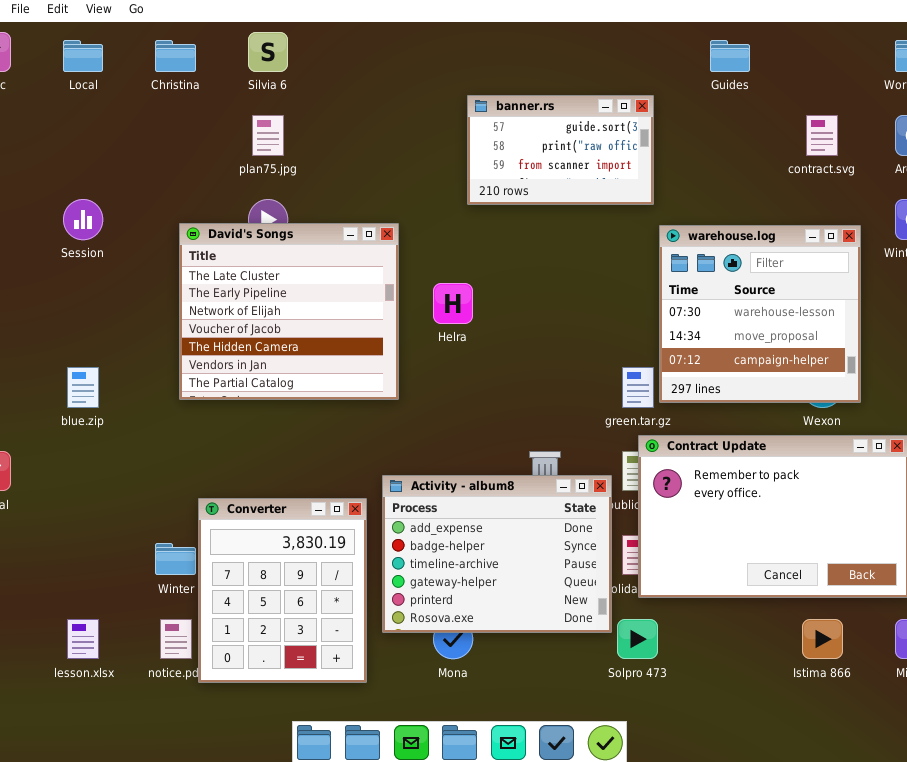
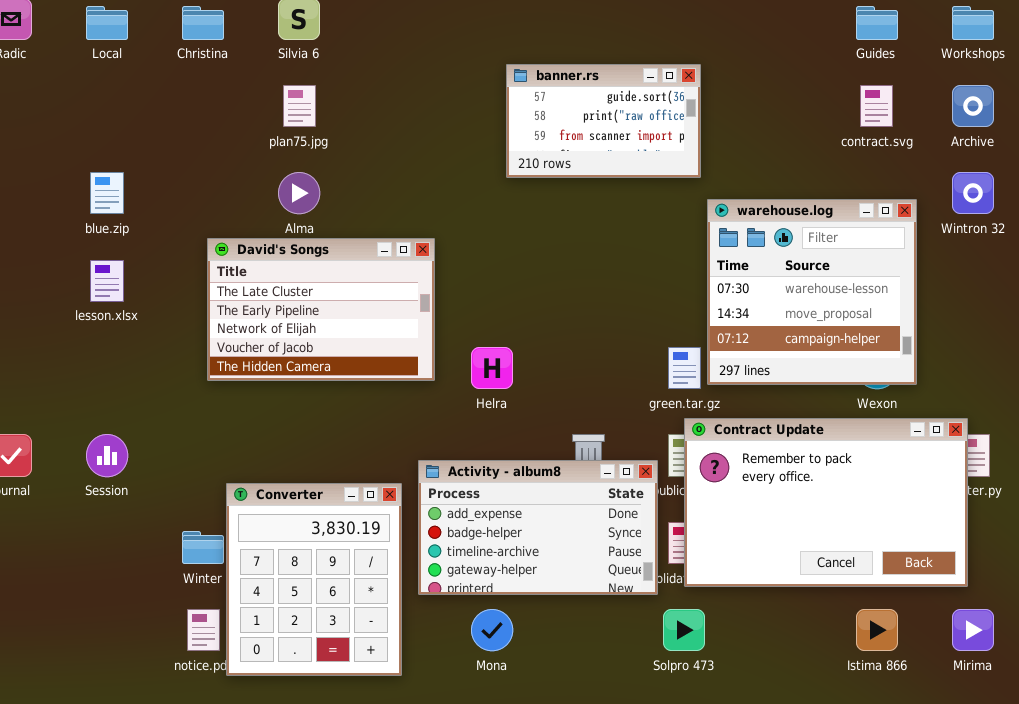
Guides: [710,40,750,72] -> [856,6,898,40], moved
Session: [63,199,103,240] -> [86,434,128,477], moved
David's Songs: [179,223,399,400] -> [207,238,435,381], resized
Helra: [433,283,473,324] -> [471,347,513,389], moved
blue.zip: [67,367,99,408] -> [90,172,124,214], moved
Activity - album8: [382,475,612,633] -> [418,460,658,595], resized
lesson.xlsx: [67,619,99,659] -> [90,260,124,302], moved

